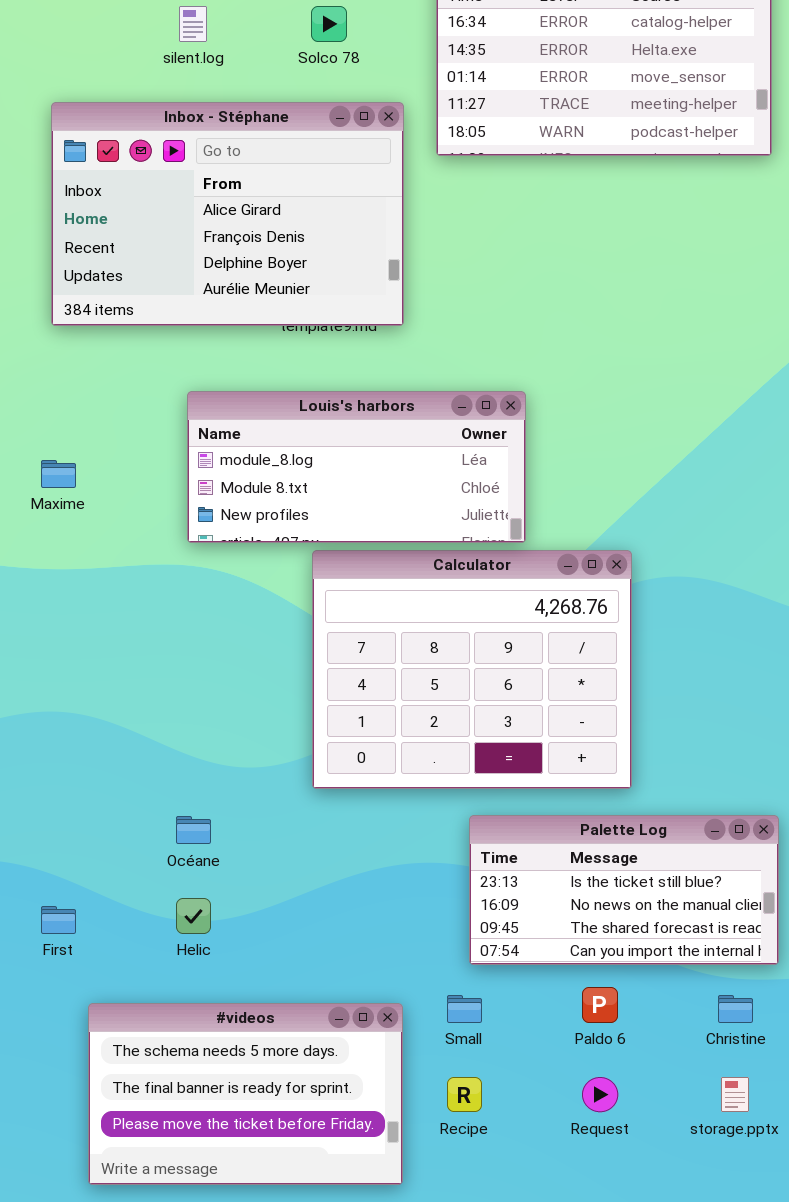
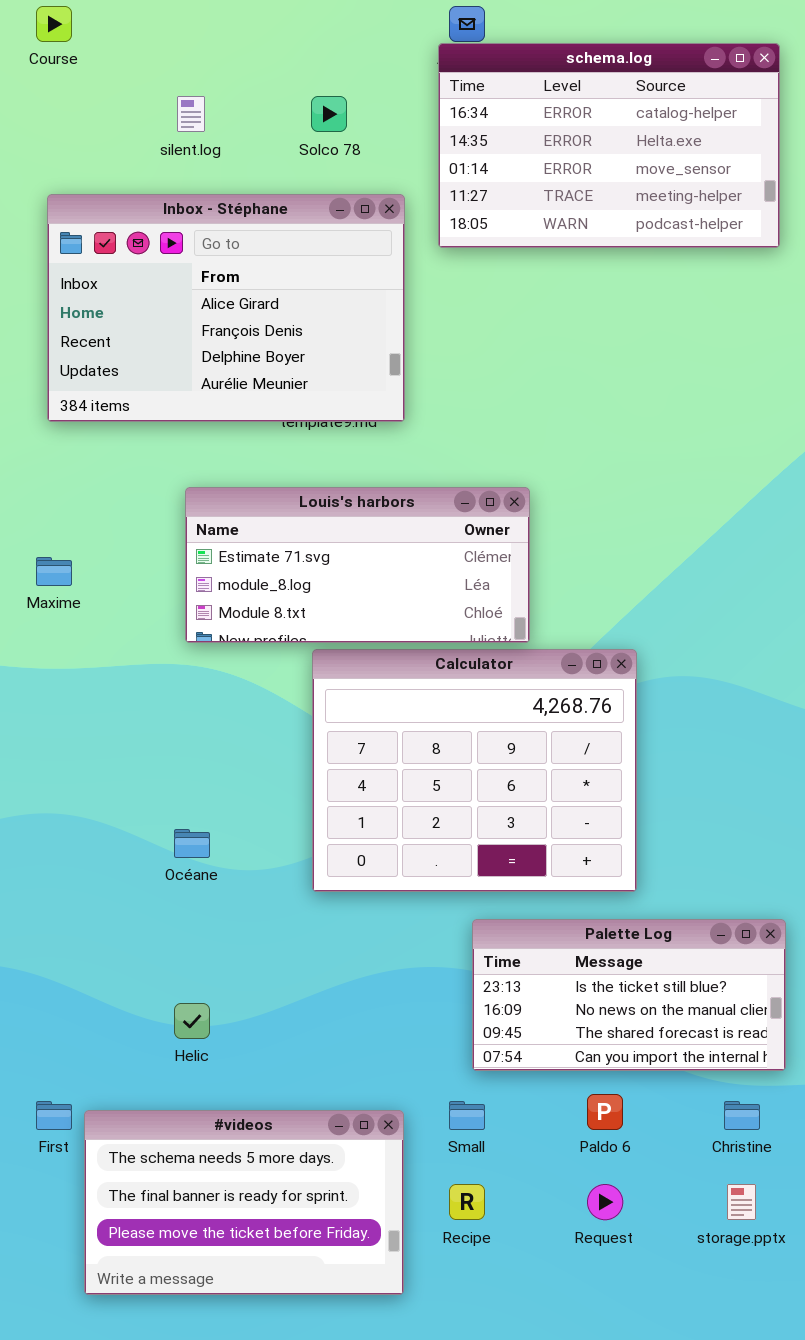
Louis's harbors: [187,391,526,543] -> [185,487,530,643], scrolled up 1 row
Océane: [176,816,211,844] -> [174,829,210,858], moved
First: [41,906,76,934] -> [36,1101,72,1130], moved

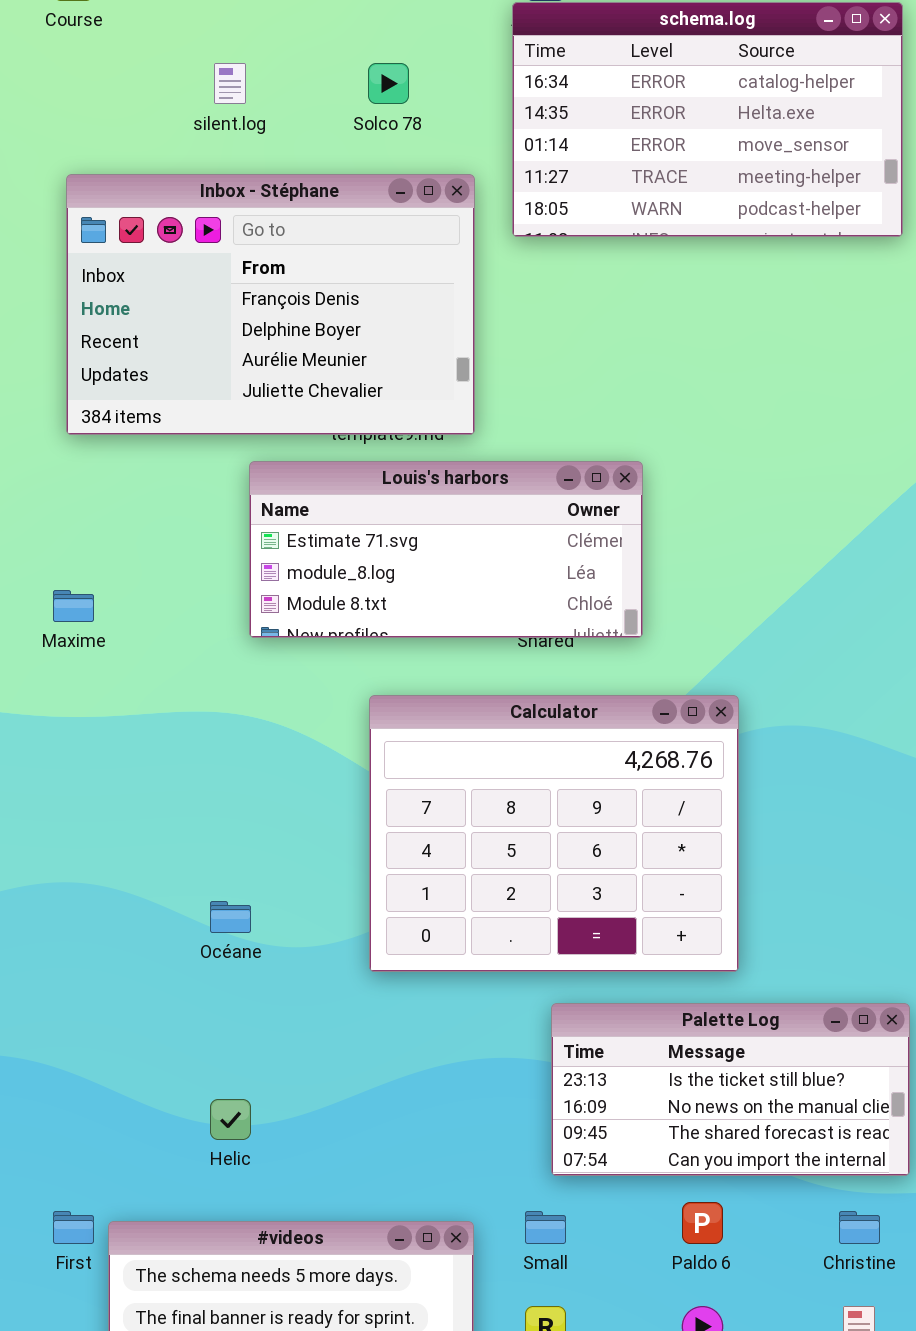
Inbox - Stéphane: [47,194,405,422] -> [66,174,475,435], scrolled down 1 row
Louis's harbors: [185,487,530,643] -> [249,461,643,638], moved

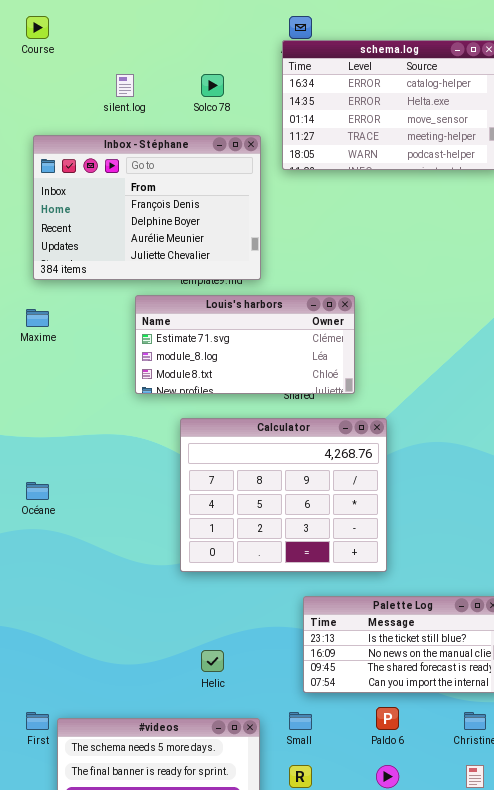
Maxime: [53,590,94,622] -> [26,309,49,327], moved
Calculator: [369,695,739,972] -> [180,418,387,572], moved
Océane: [210,901,251,933] -> [26,482,49,500], moved
Helic: [210,1099,251,1140] -> [201,650,224,672], moved

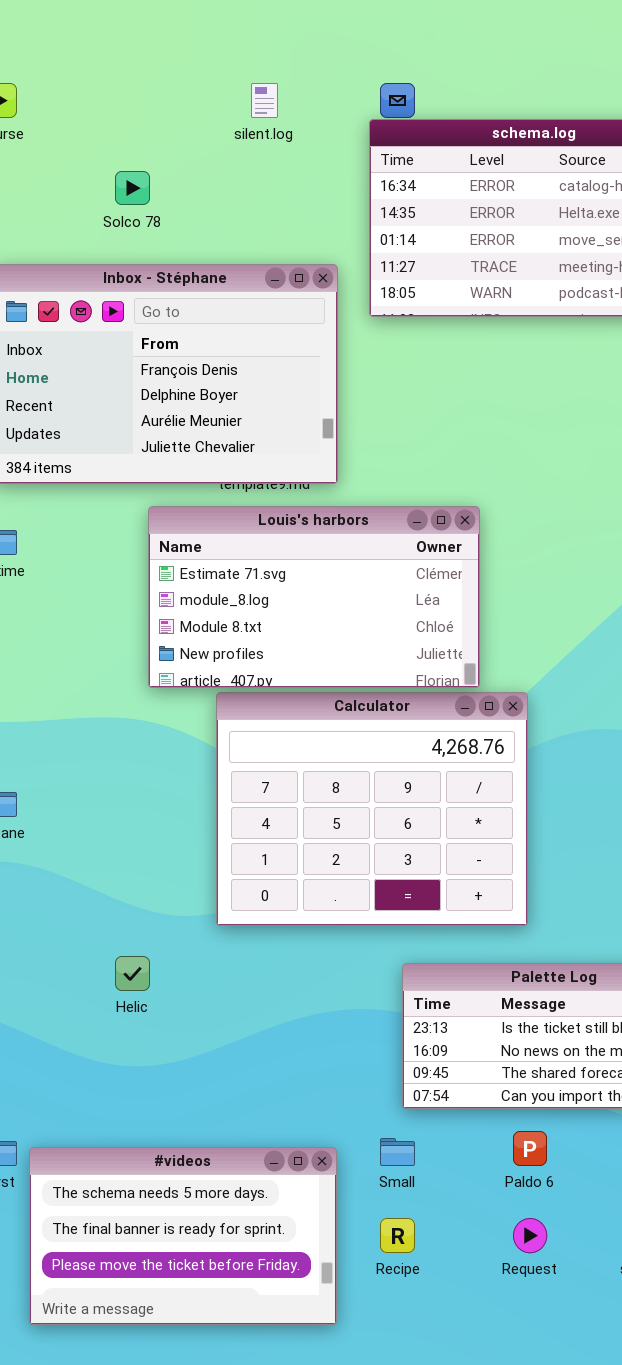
silent.log: [116,74,134,97] -> [251,83,278,118], moved
Solco 78: [201,74,224,97] -> [115,171,150,205], moved
Louis's harbors: [135,295,355,394] -> [148,506,480,688], resized
Helic: [201,650,224,672] -> [115,956,150,991], moved

